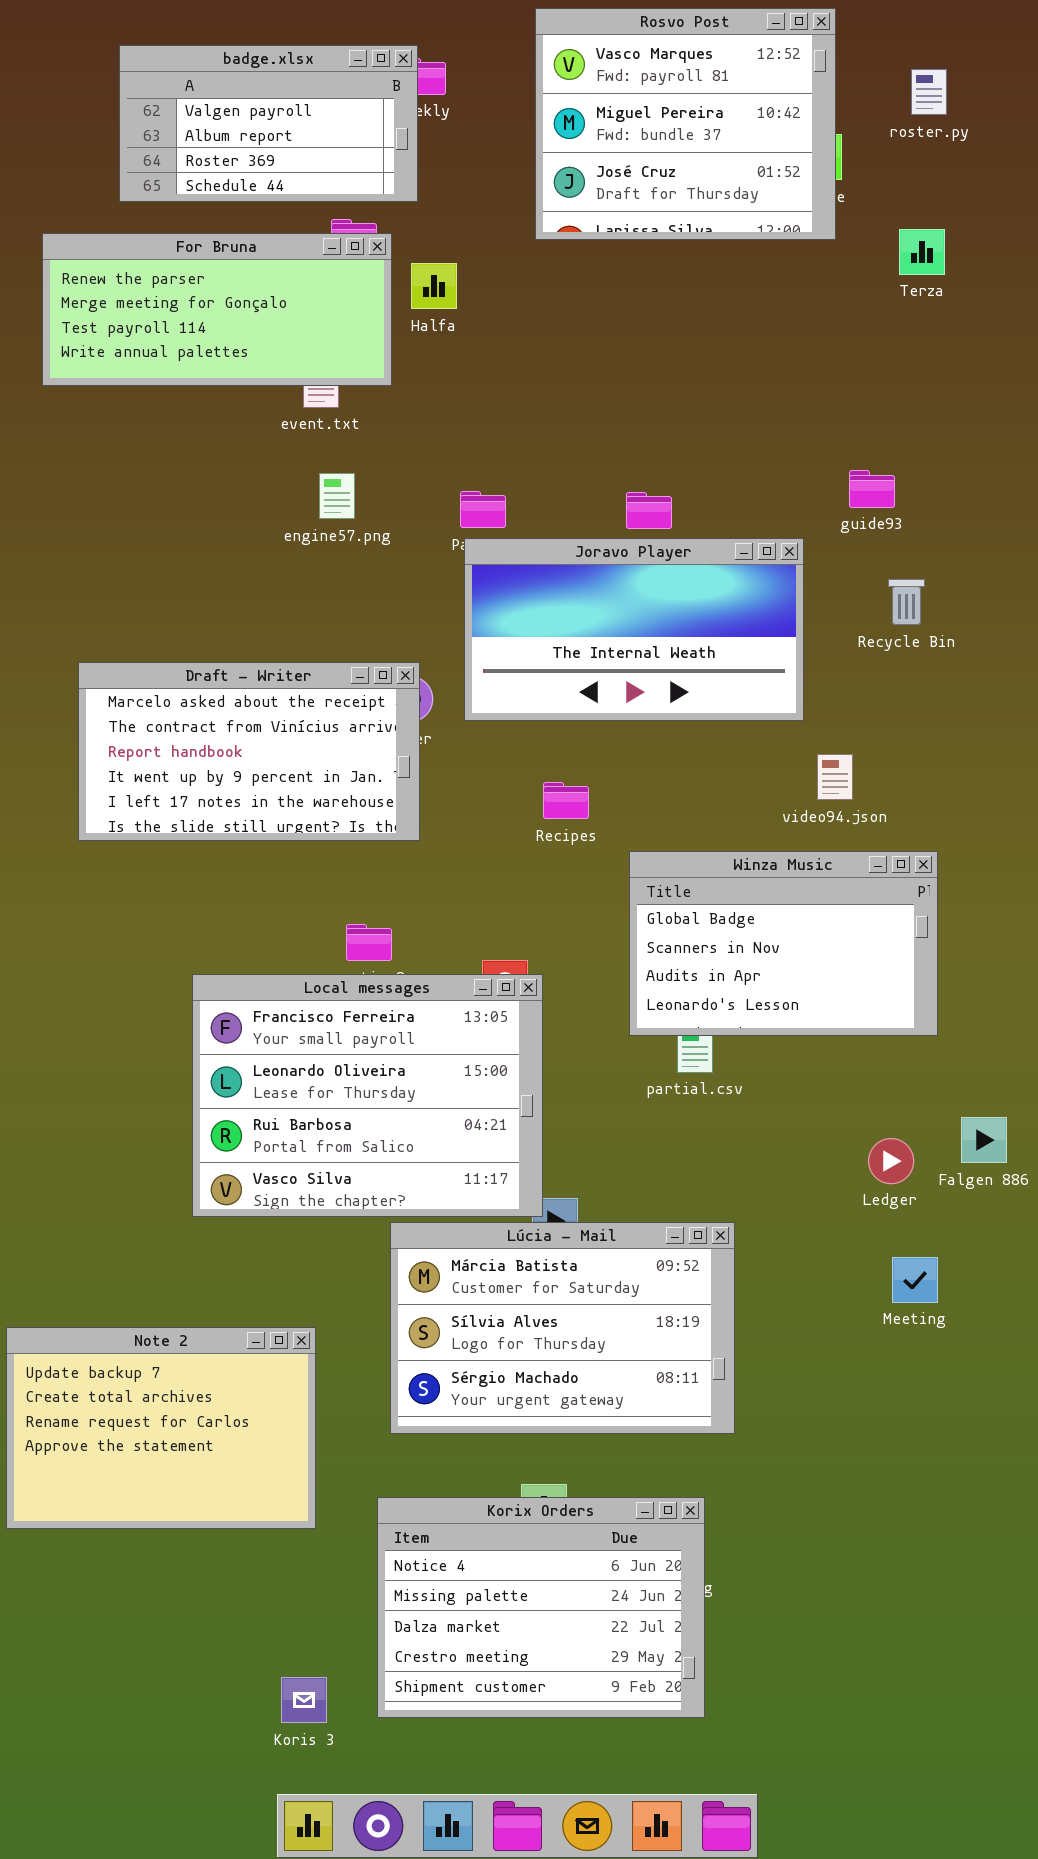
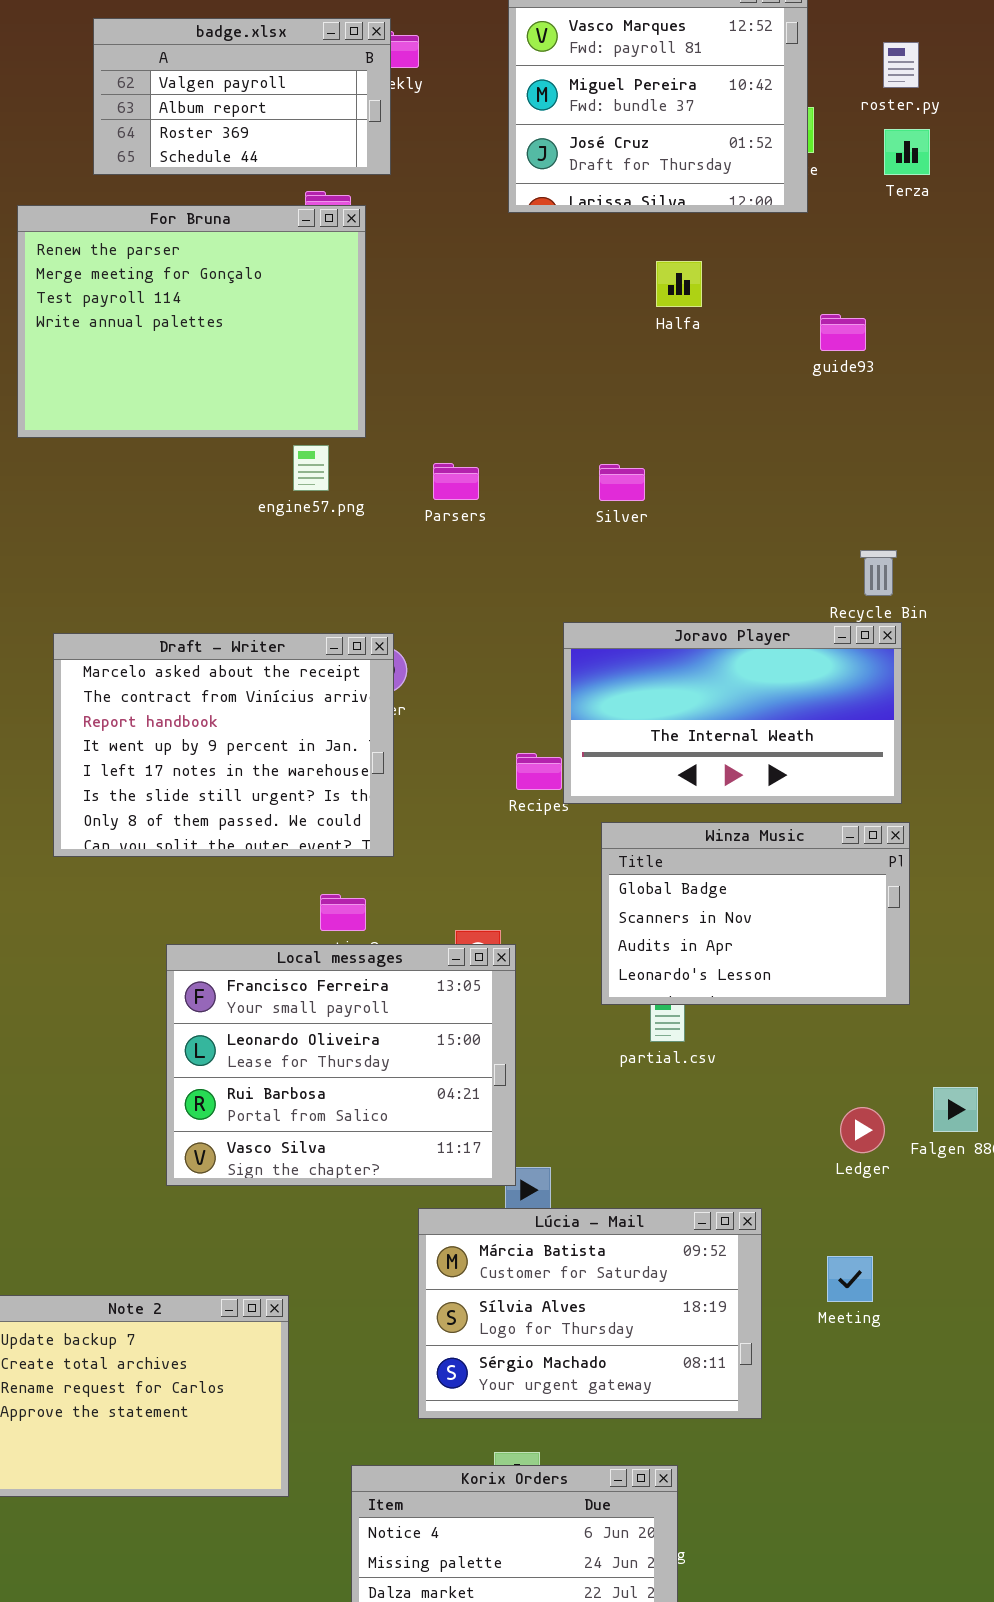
Terza: [899,229,945,275] -> [884,129,930,175], moved
For Bruna: [42,233,392,386] -> [17,205,366,438], resized
Halfa: [411,263,457,309] -> [656,261,702,307], moved
guide93: [849,470,895,508] -> [820,314,866,351], moved
Joravo Player: [464,538,804,721] -> [563,622,902,804], moved
Draft - Writer: [78,662,420,841] -> [53,633,394,857], resized
Lúcia - Mail: [390,1222,735,1434] -> [418,1208,762,1419], moved
Meeting: [892,1257,938,1303] -> [827,1256,873,1302], moved

